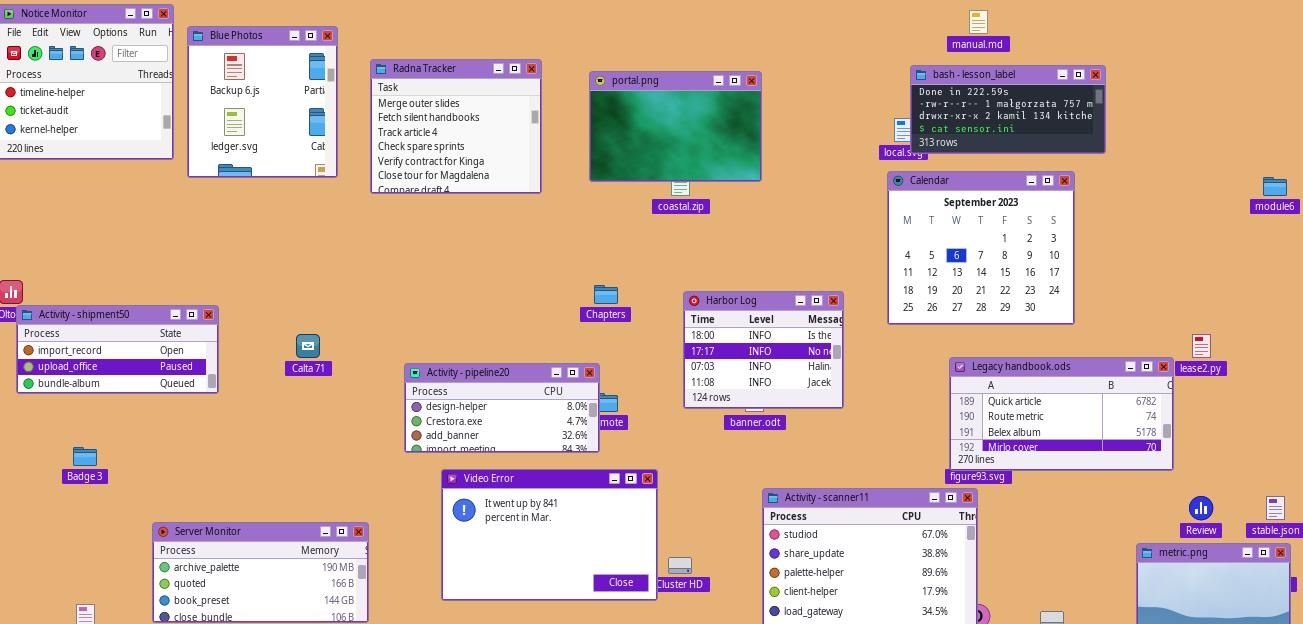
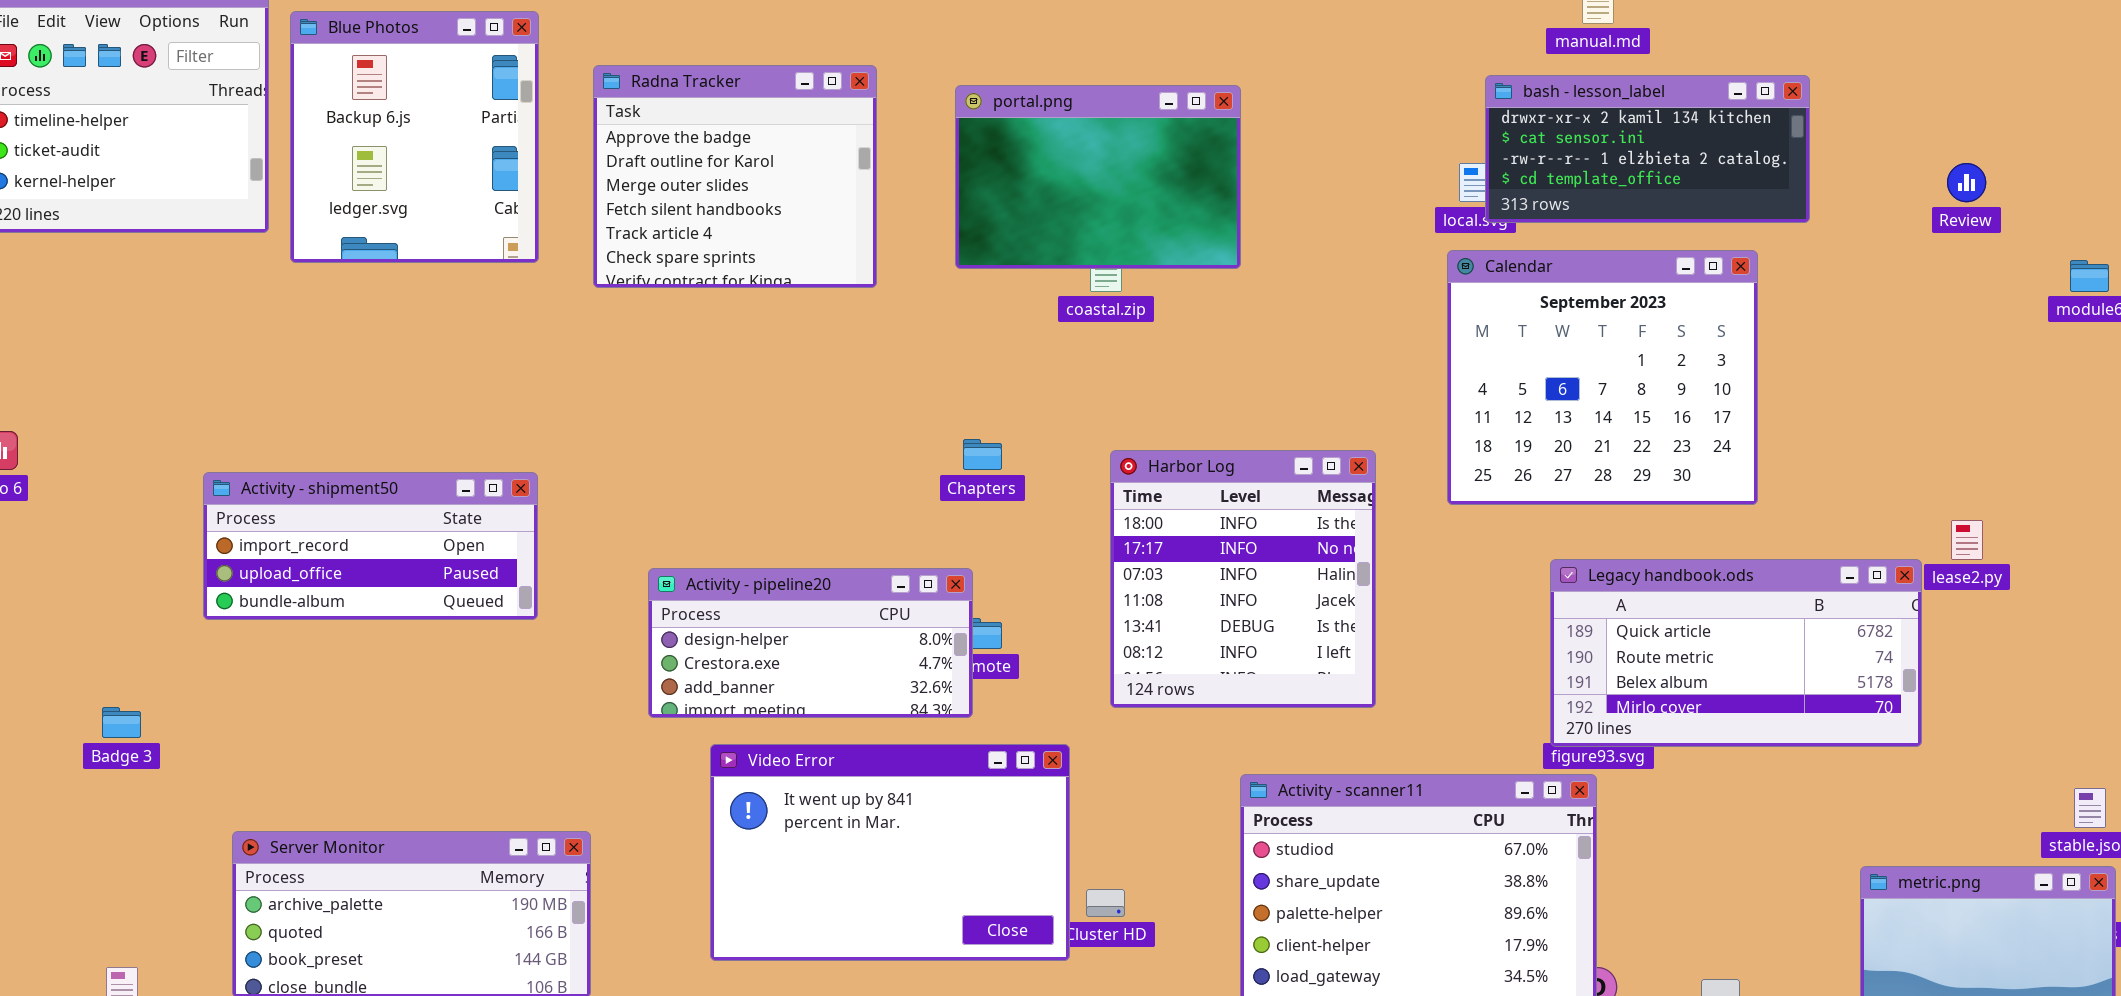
Radna Tracker: [370,59,542,194] -> [593,65,877,288], scrolled up 2 rows
bash - lesson_label: [910,65,1106,154] -> [1485,75,1810,223], scrolled down 2 rows
Harbor Log: [683,291,844,409] -> [1110,450,1376,708], resized
Activity - shipment50: [16,305,219,394] -> [203,472,538,620], moved
Review: [1189,496,1213,520] -> [1947,163,1986,202], moved

